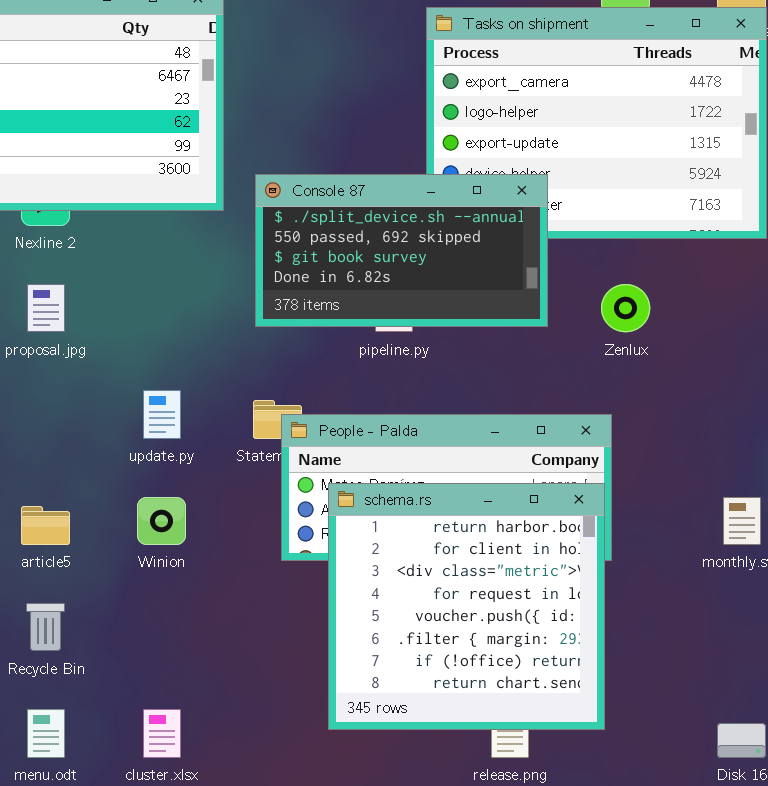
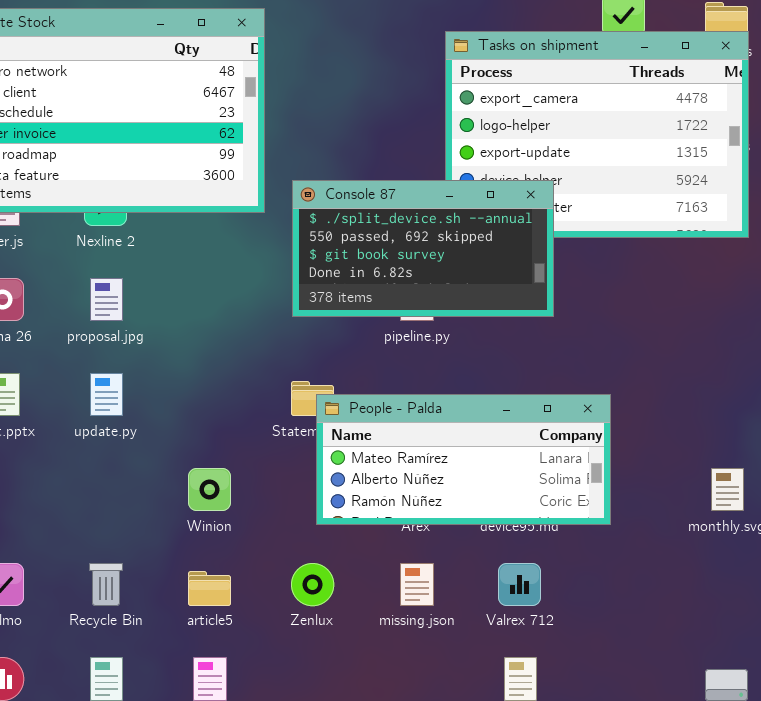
Zenlux: [601,284,650,332] -> [291,563,334,606], moved
update.py: [143,390,181,439] -> [90,373,123,416], moved
schema.rs: [328,483,605,730] -> none, closed
article5: [21,506,70,545] -> [188,571,231,606], moved

